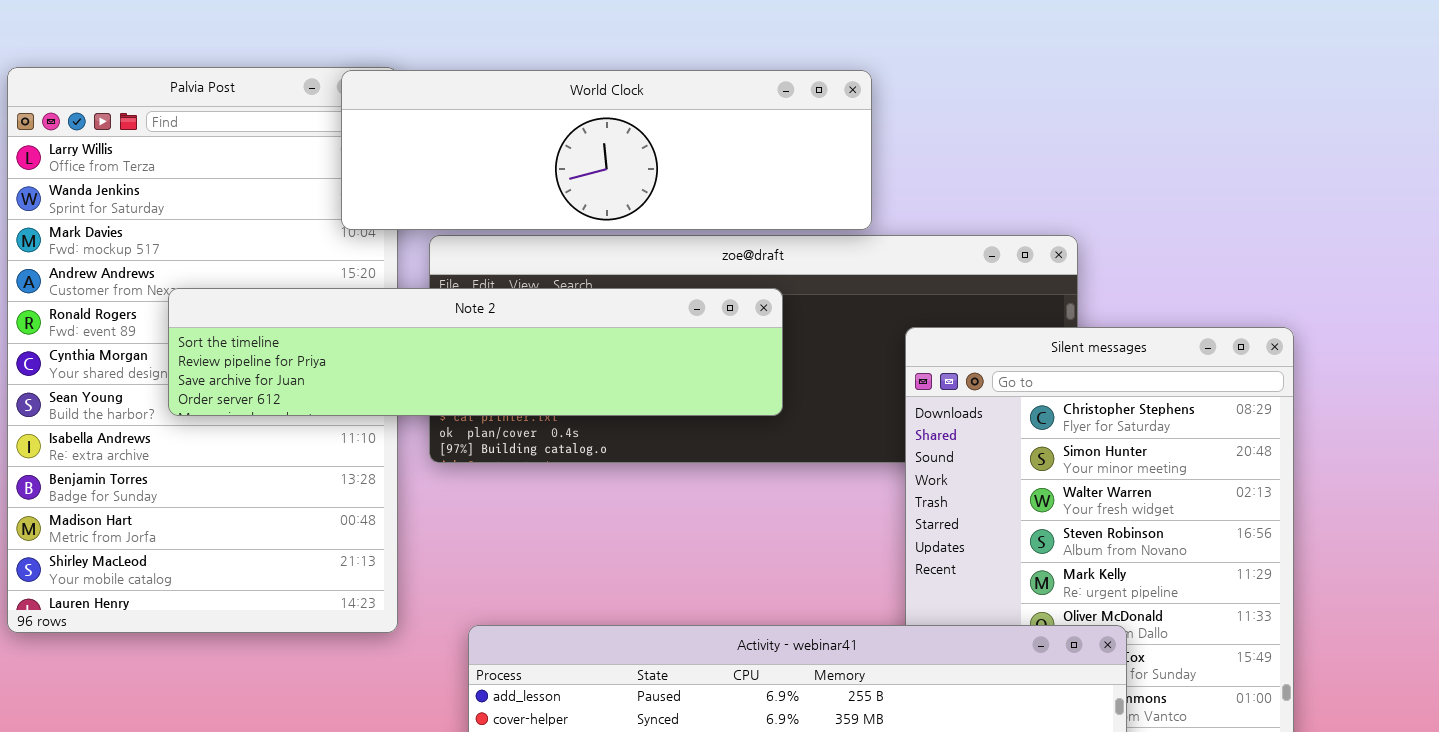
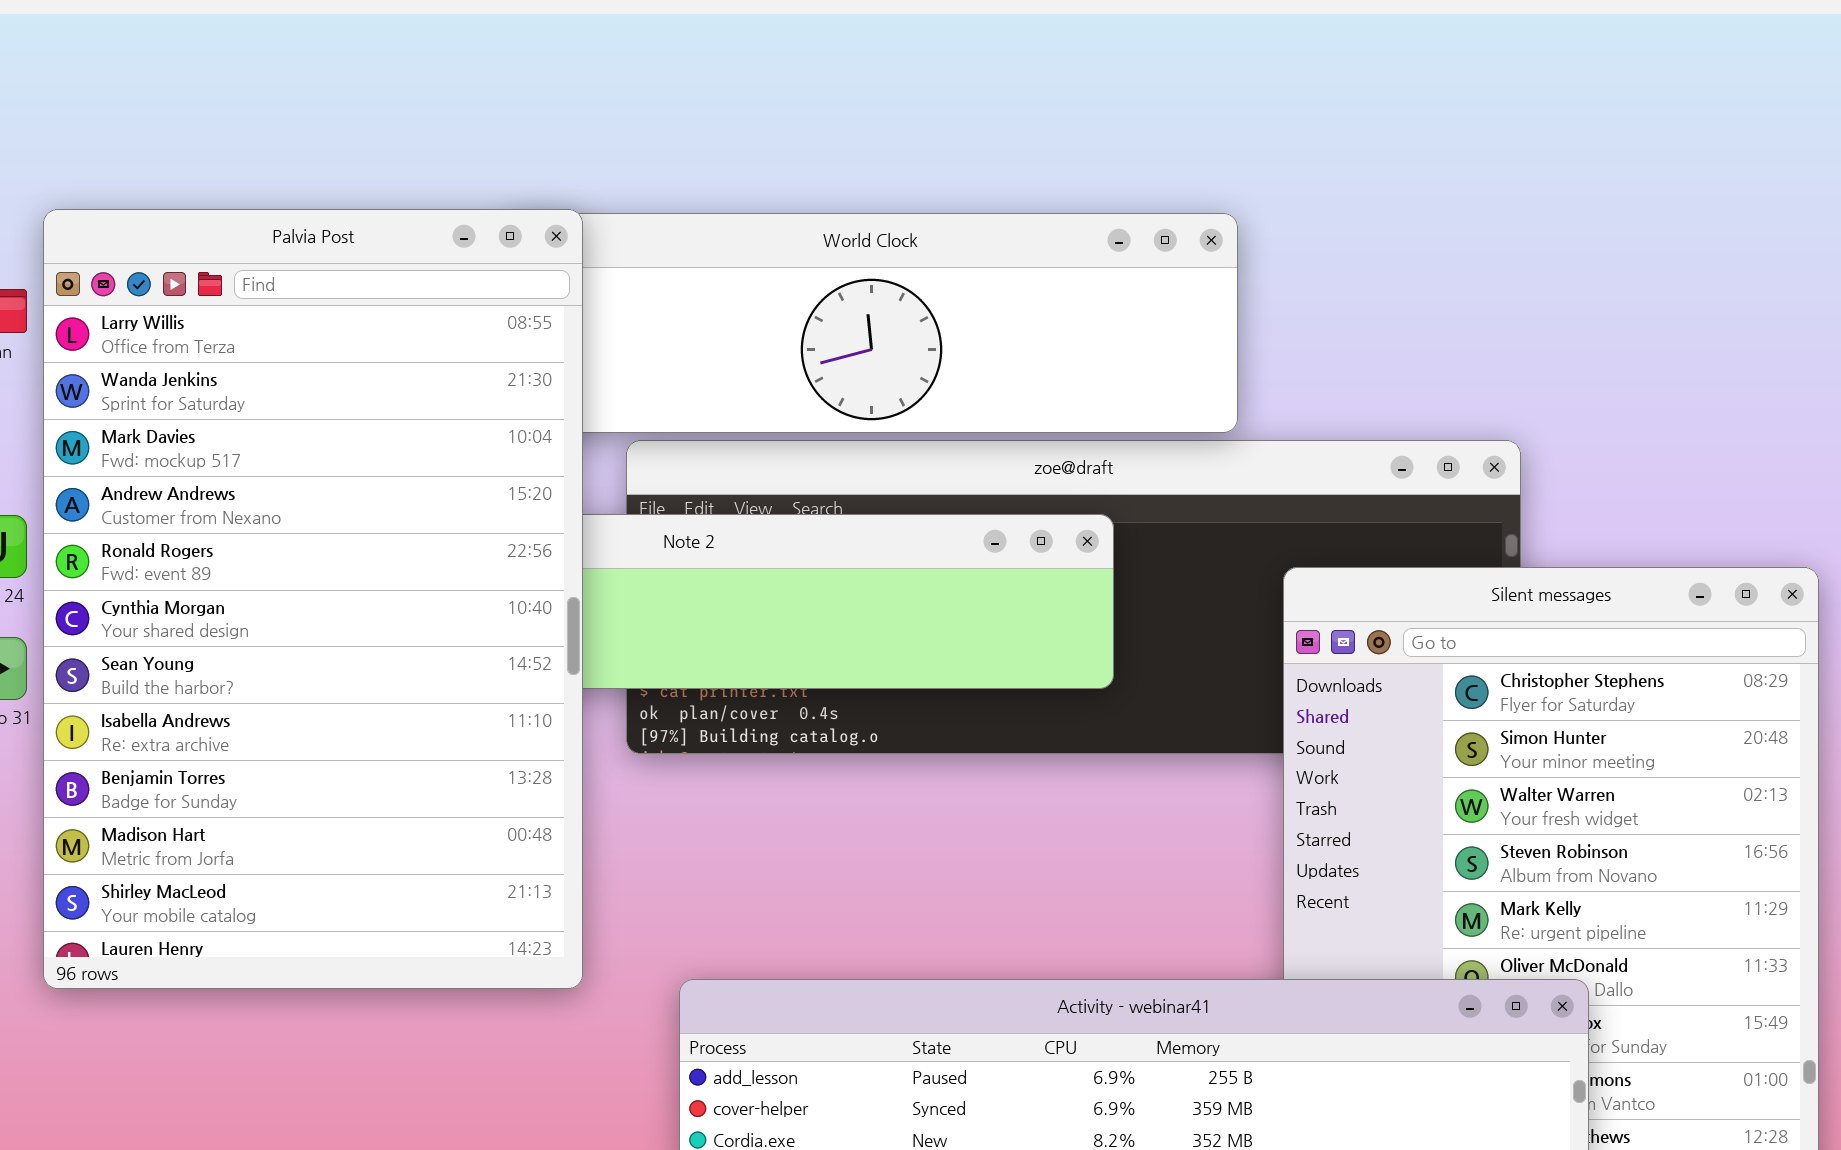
Palvia Post: [7,67,398,633] -> [43,209,583,989], raised

